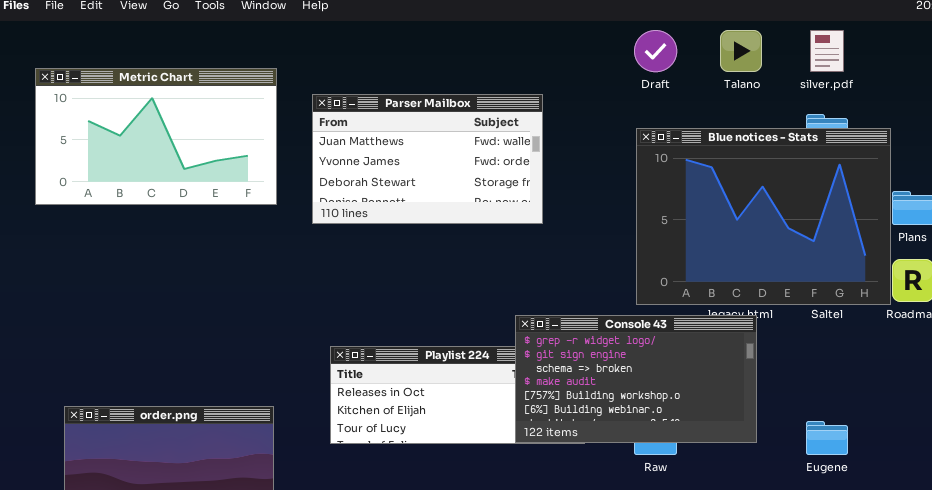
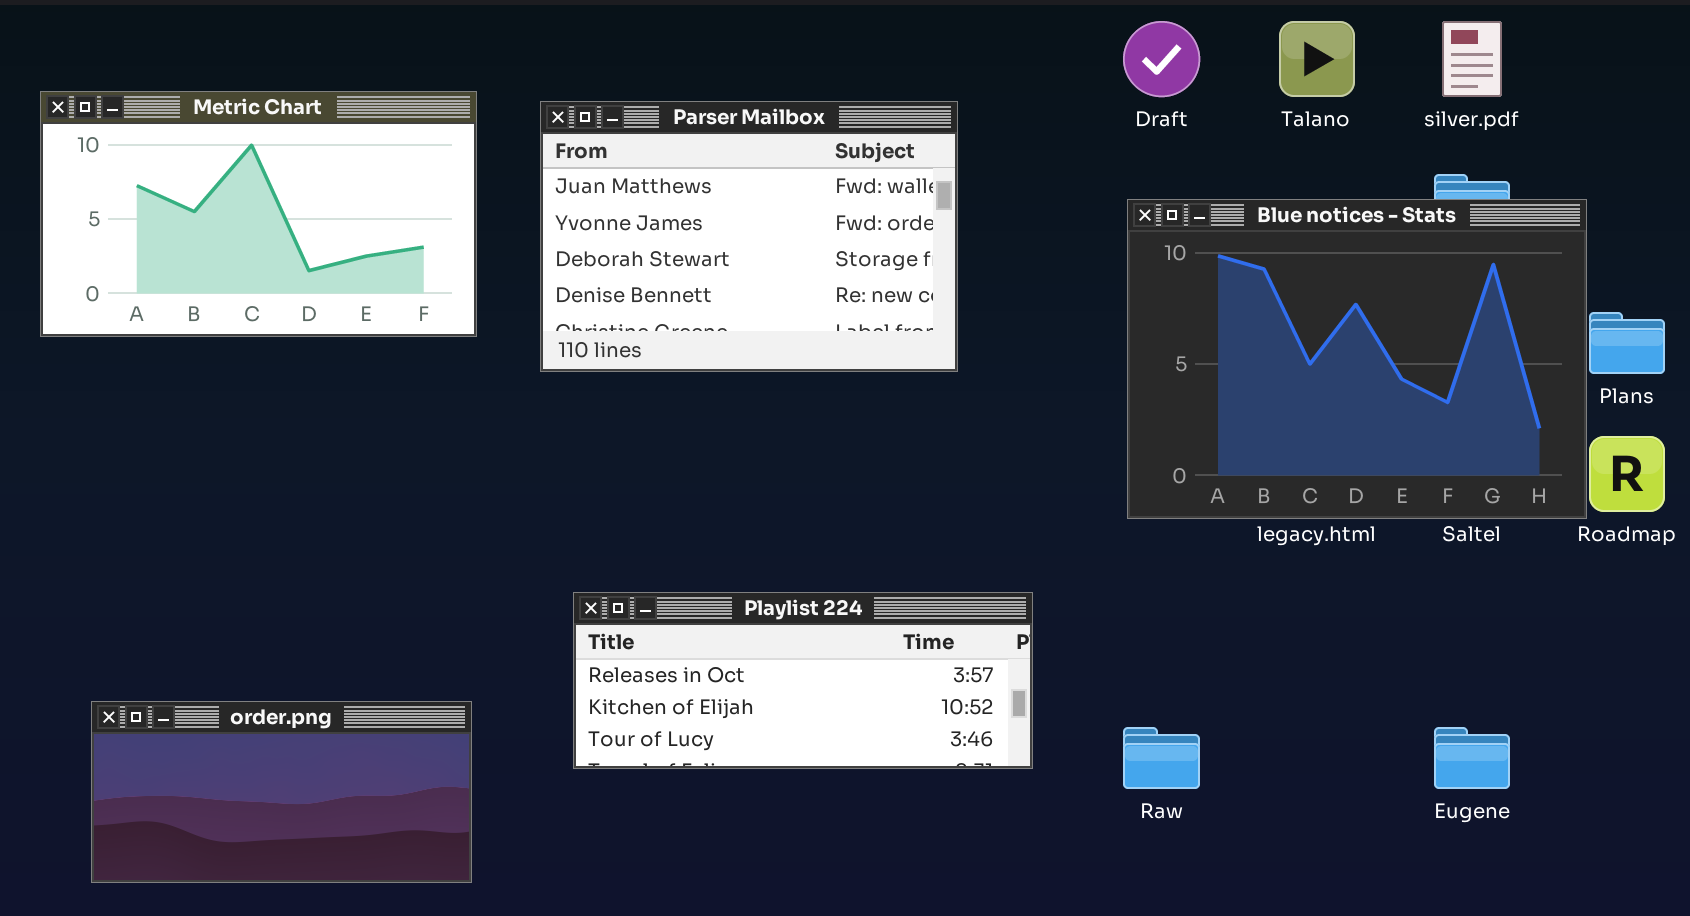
Parser Mailbox: [312,94,543,224] -> [540,101,958,372], resized
Console 43: [515,315,757,443] -> none, closed

